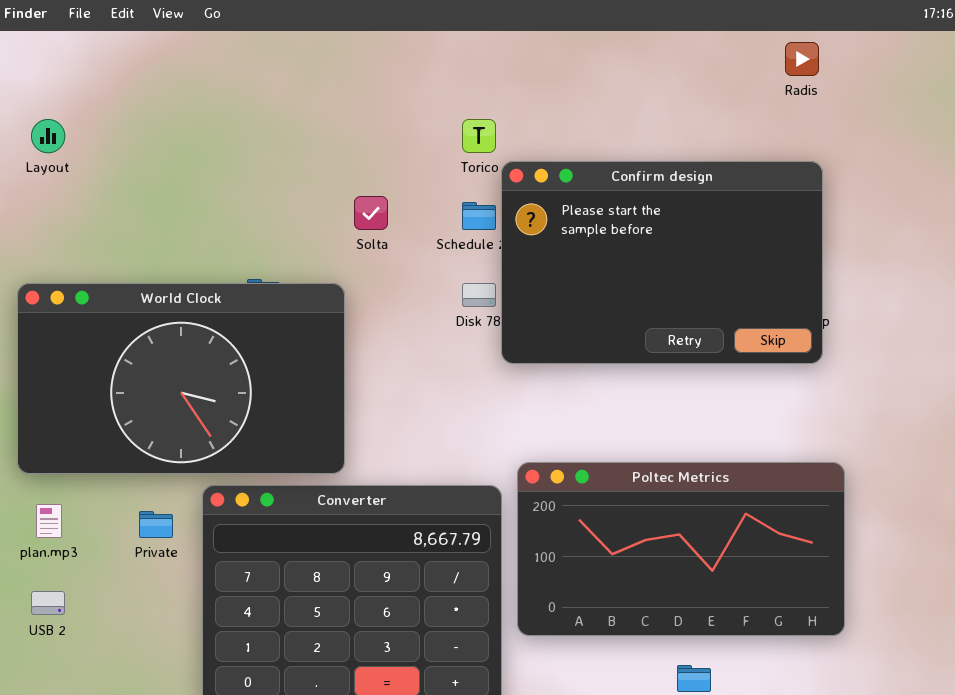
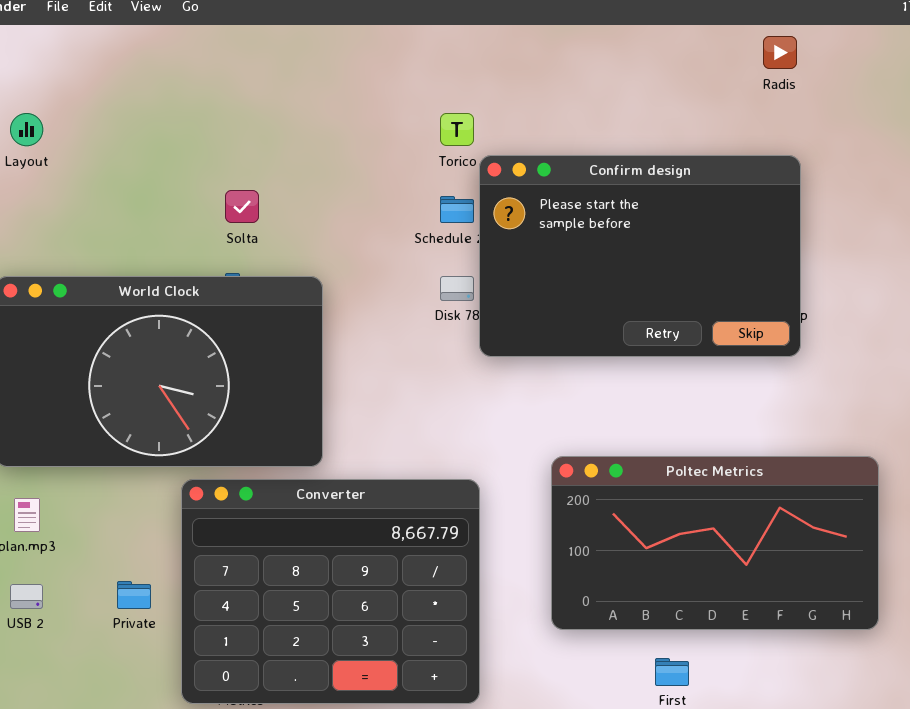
Solta: [354,196,388,230] -> [225,190,259,223], moved
Poltec Metrics: [517,462,845,636] -> [551,456,879,630], moved
Private: [139,511,173,538] -> [117,581,151,609], moved

